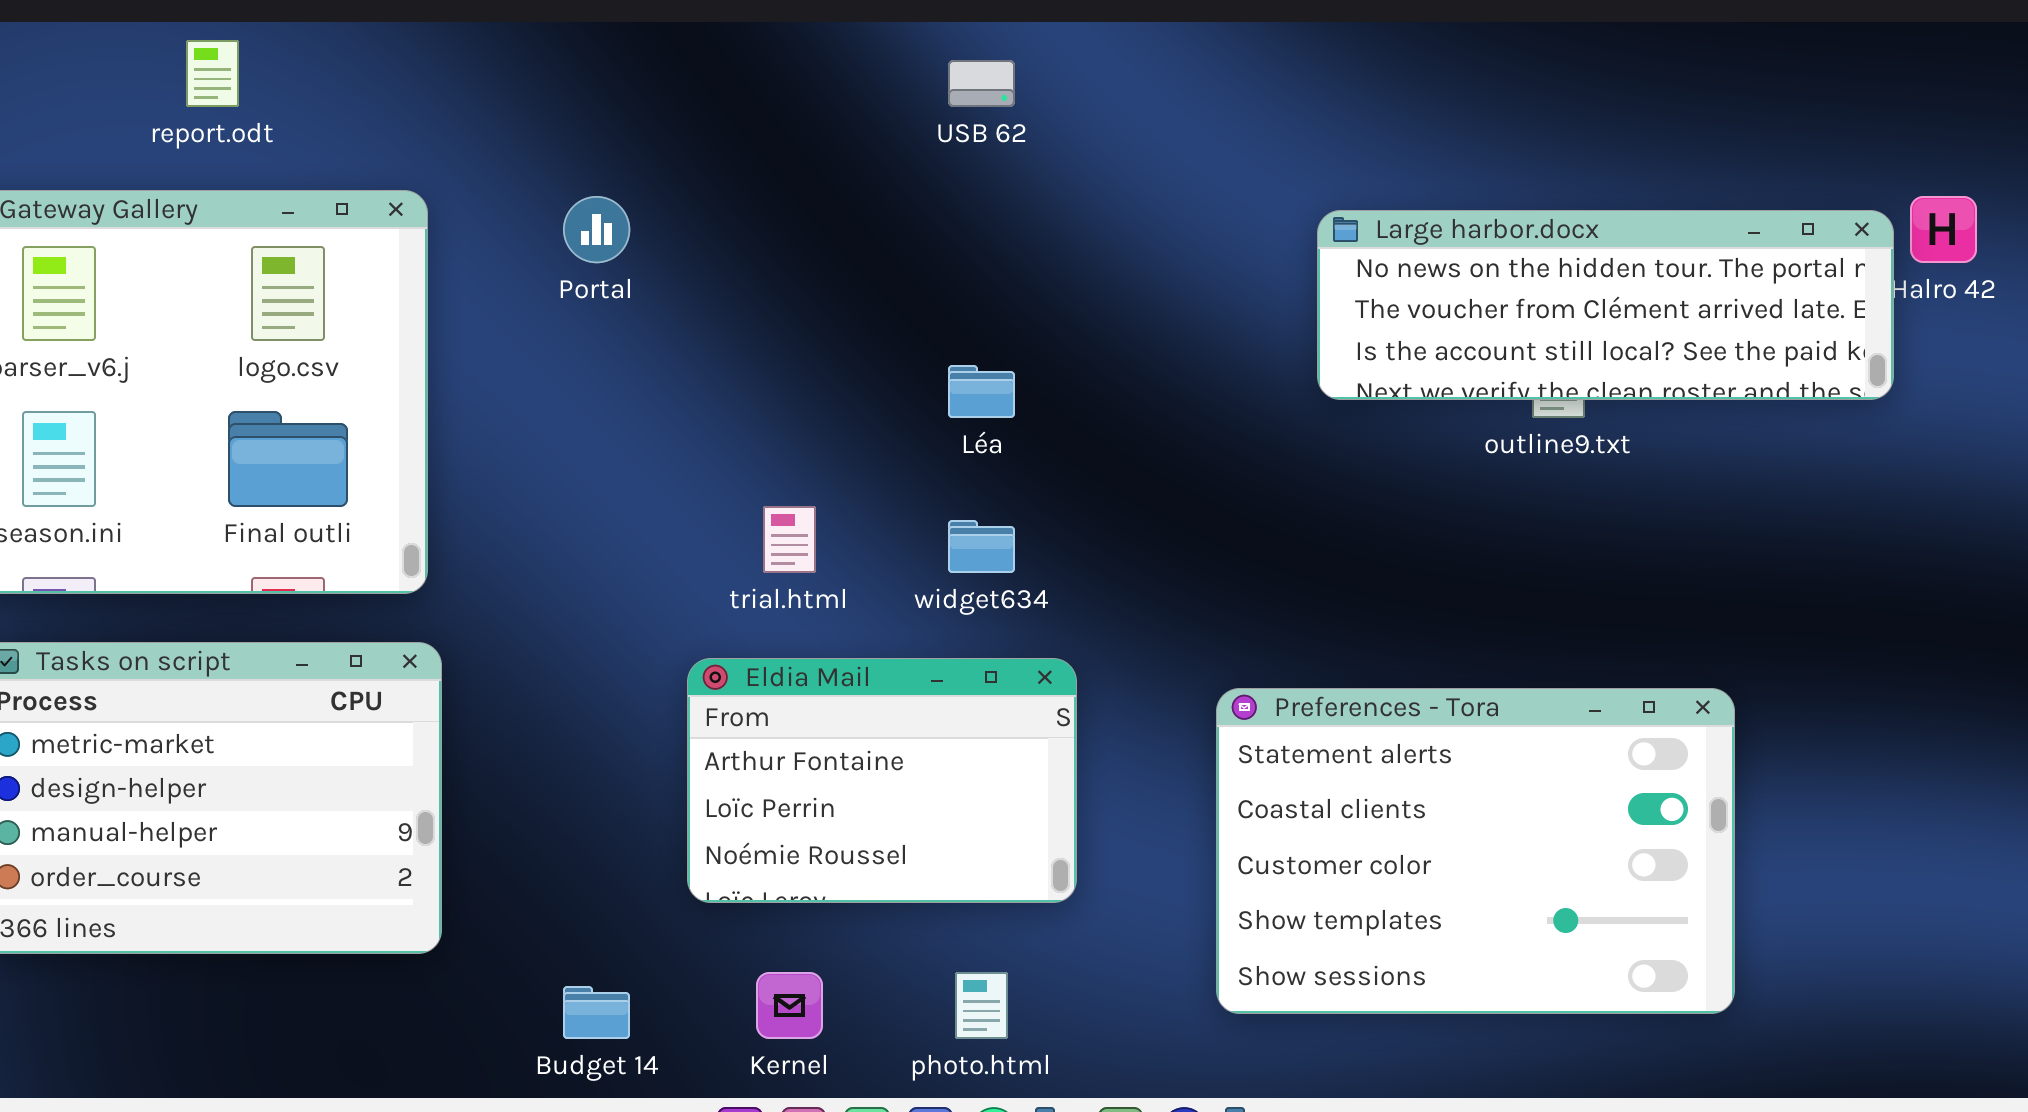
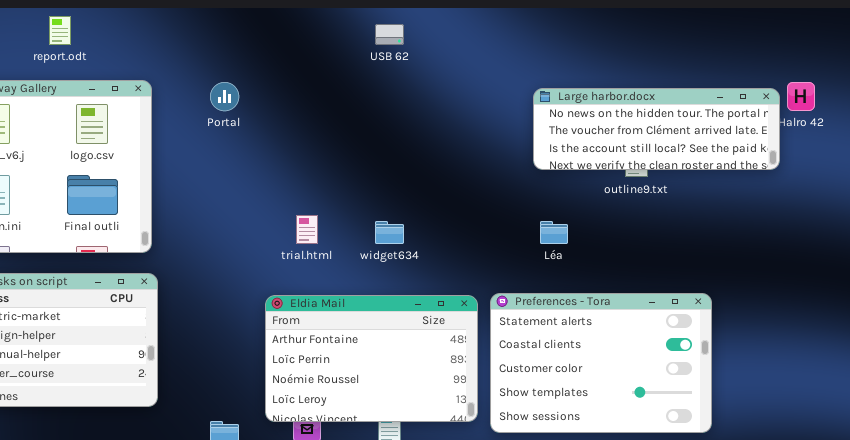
Léa: [948,365,1015,418] -> [540,221,568,244], moved
Eldia Mail: [687,658,1077,903] -> [265,295,478,422], moved, resized

